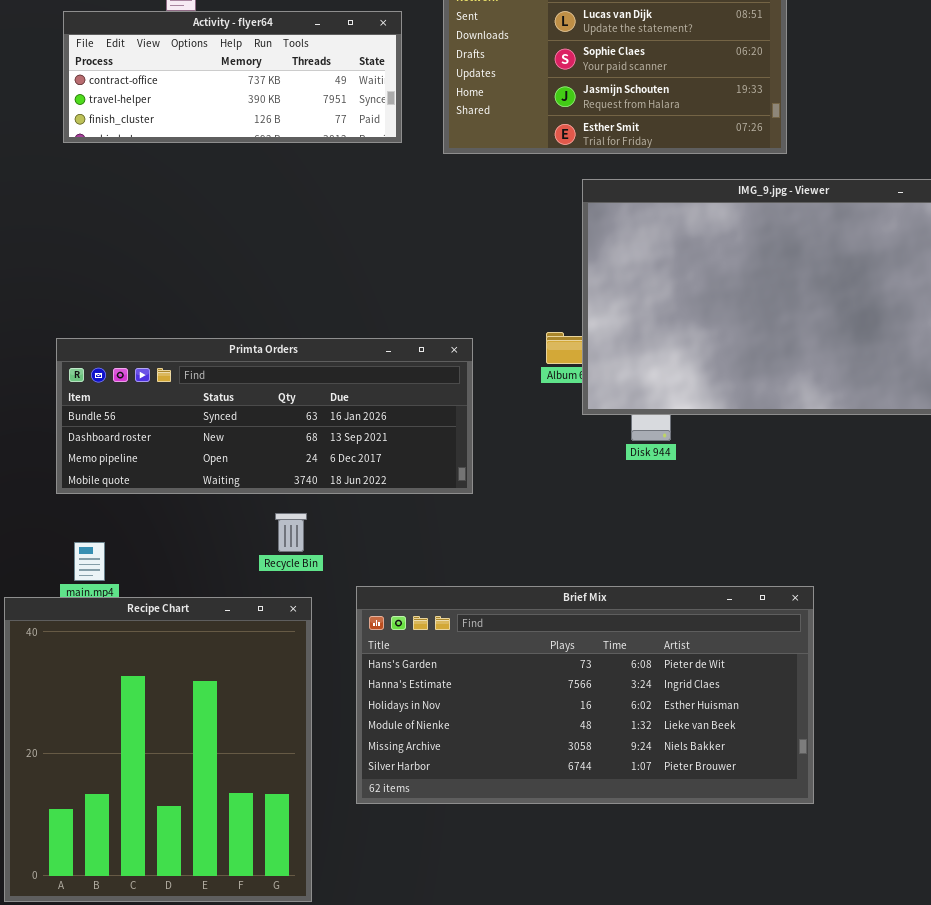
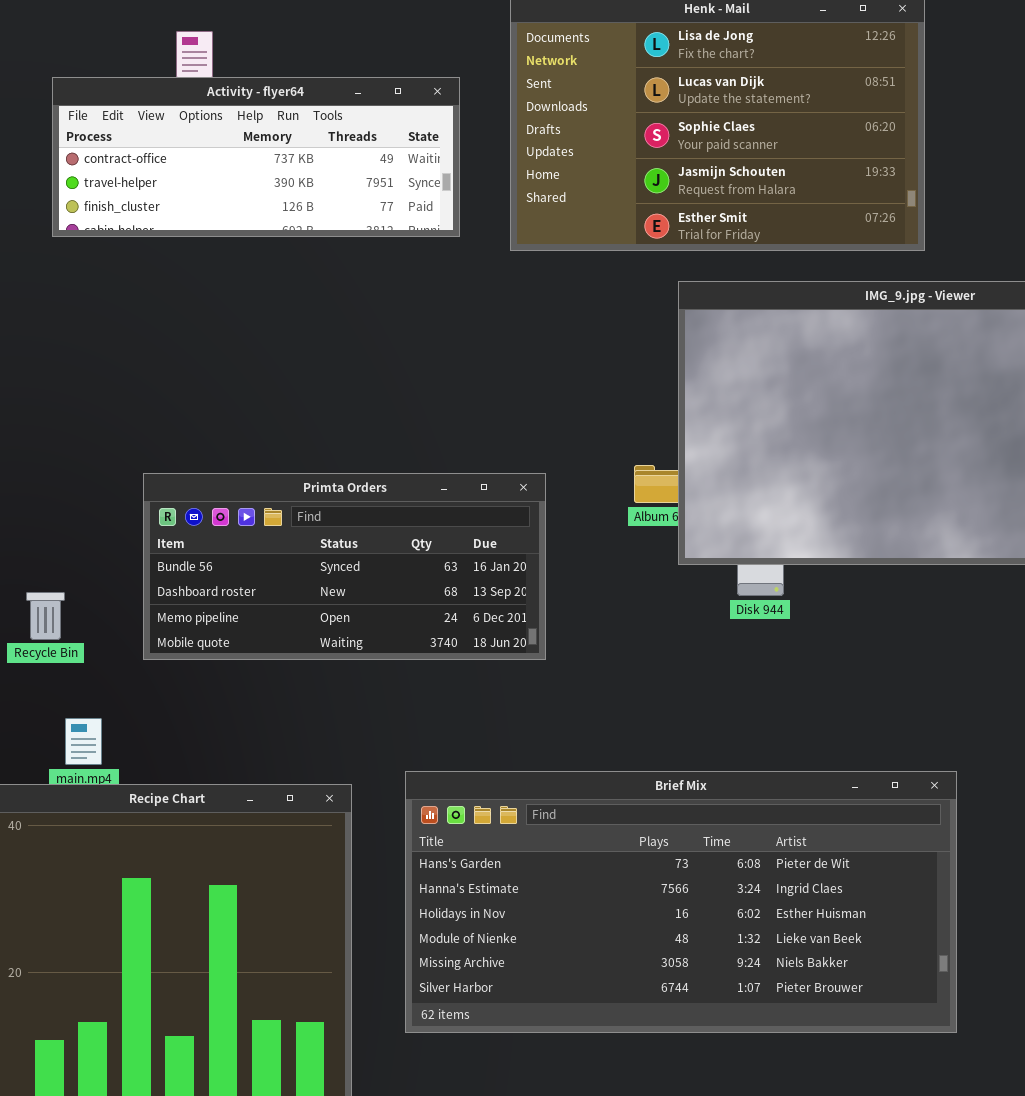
Primta Orders: [56,338,473,494] -> [143,473,546,660], resized
Recycle Bin: [275,513,307,552] -> [26,592,65,640], moved

